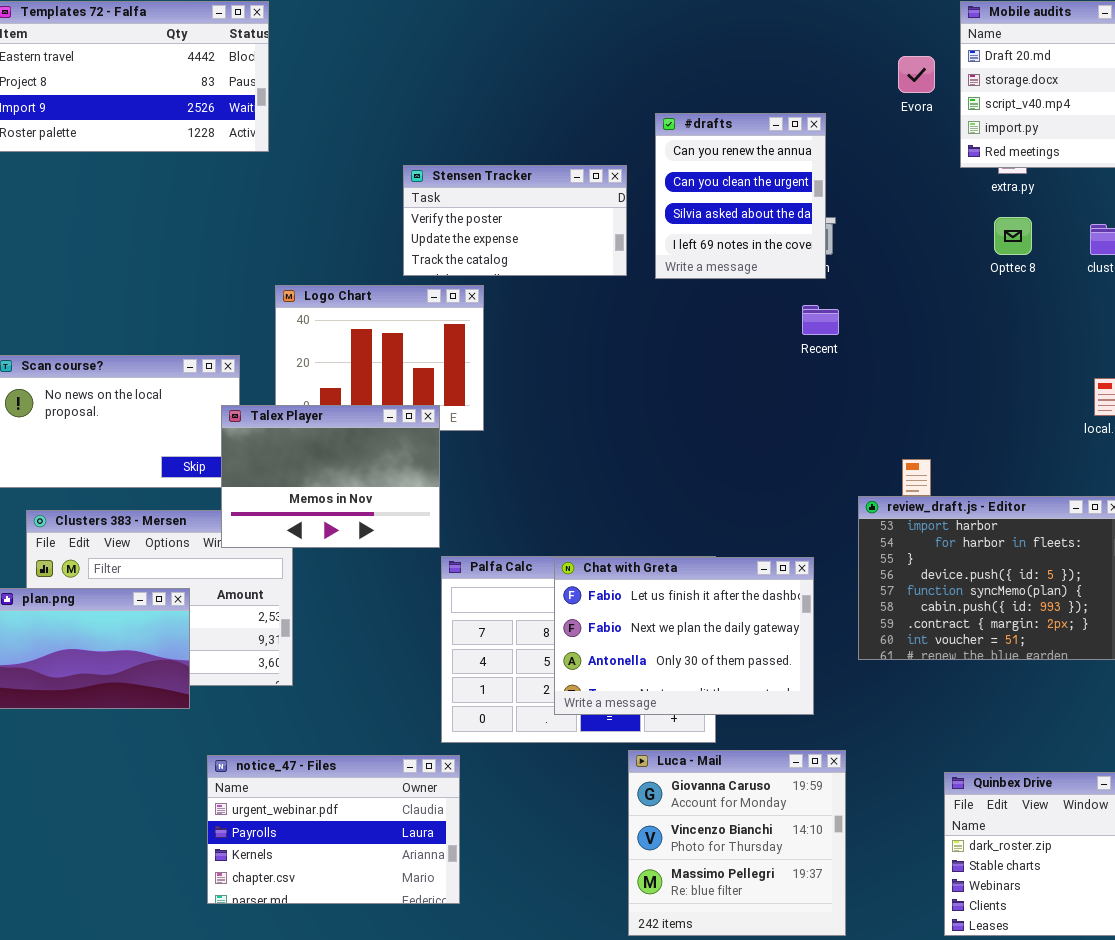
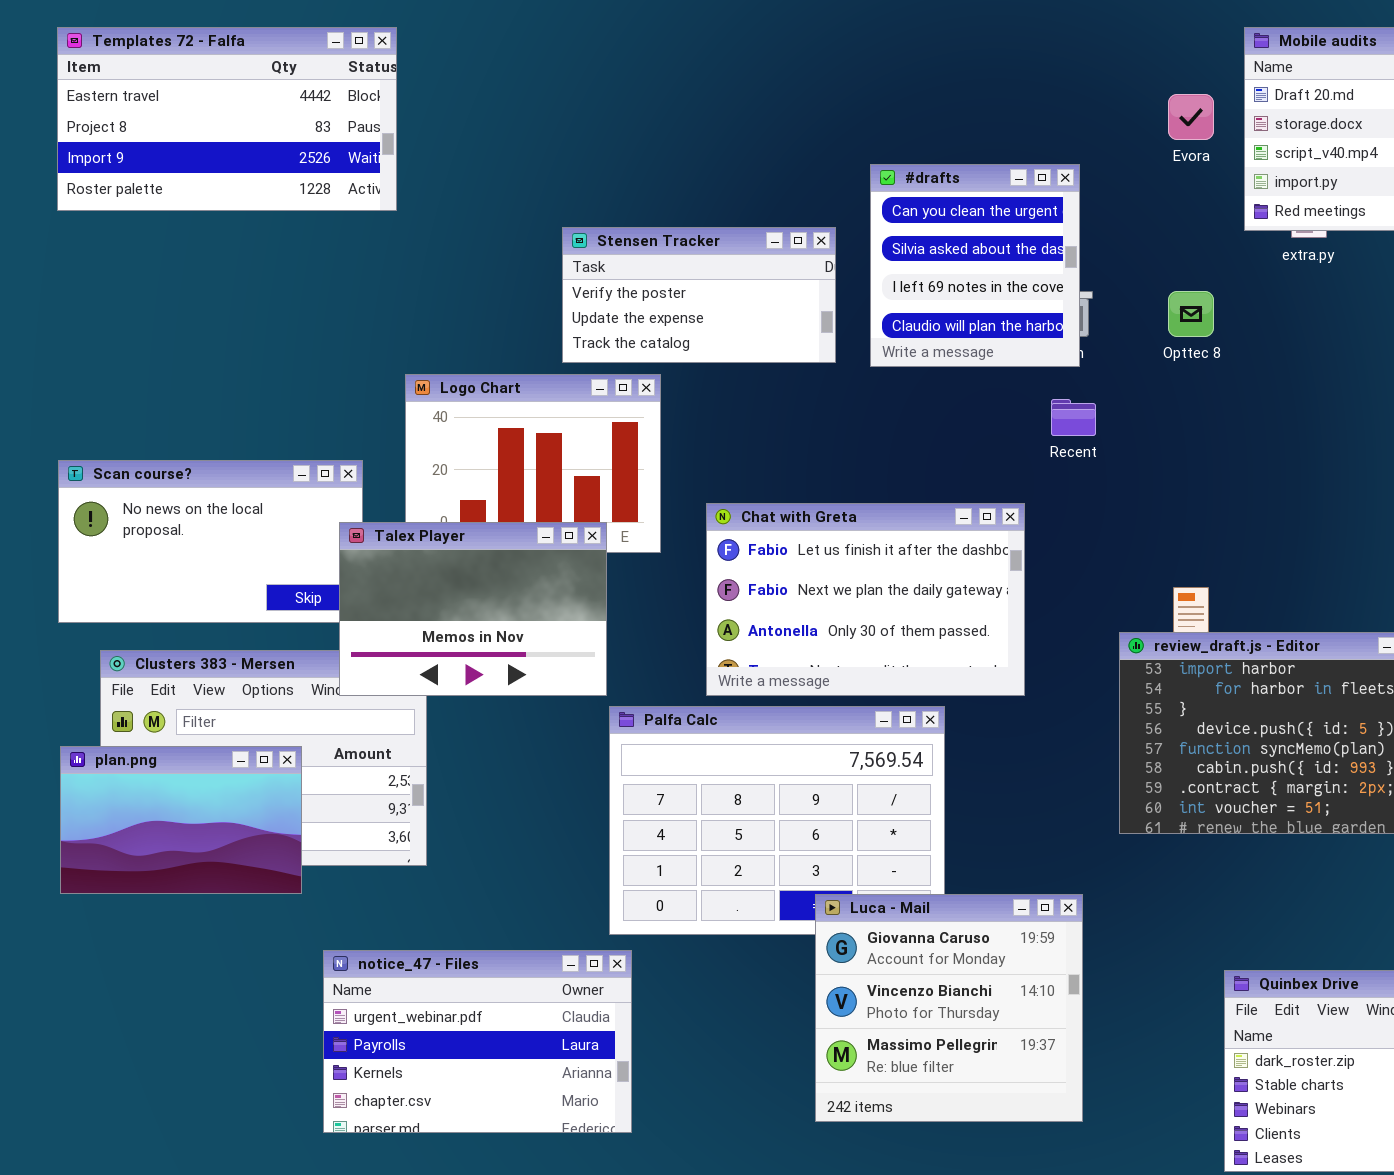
#drafts: [655,113,826,279] -> [870,164,1080,367], scrolled down 1 row
Opttec 8: [994,217,1032,255] -> [1168,291,1214,337], moved
Chat with Greta: [554,557,814,715] -> [706,503,1025,696], moved
Luca - Mail: [628,750,846,936] -> [815,894,1083,1122], moved

